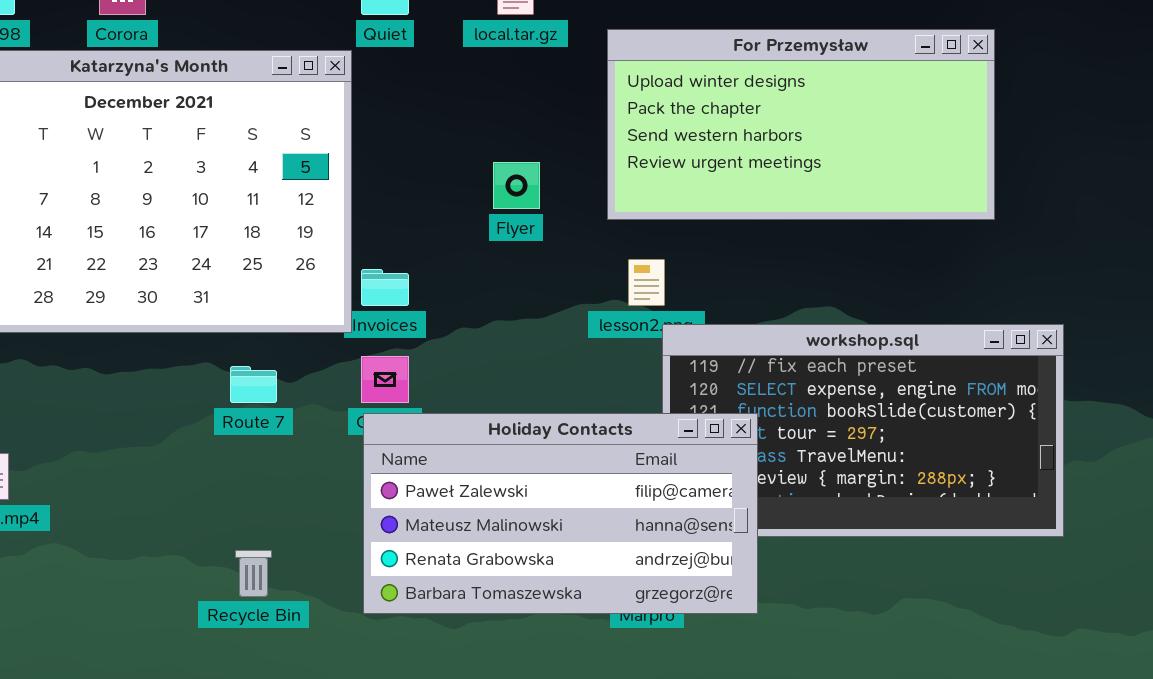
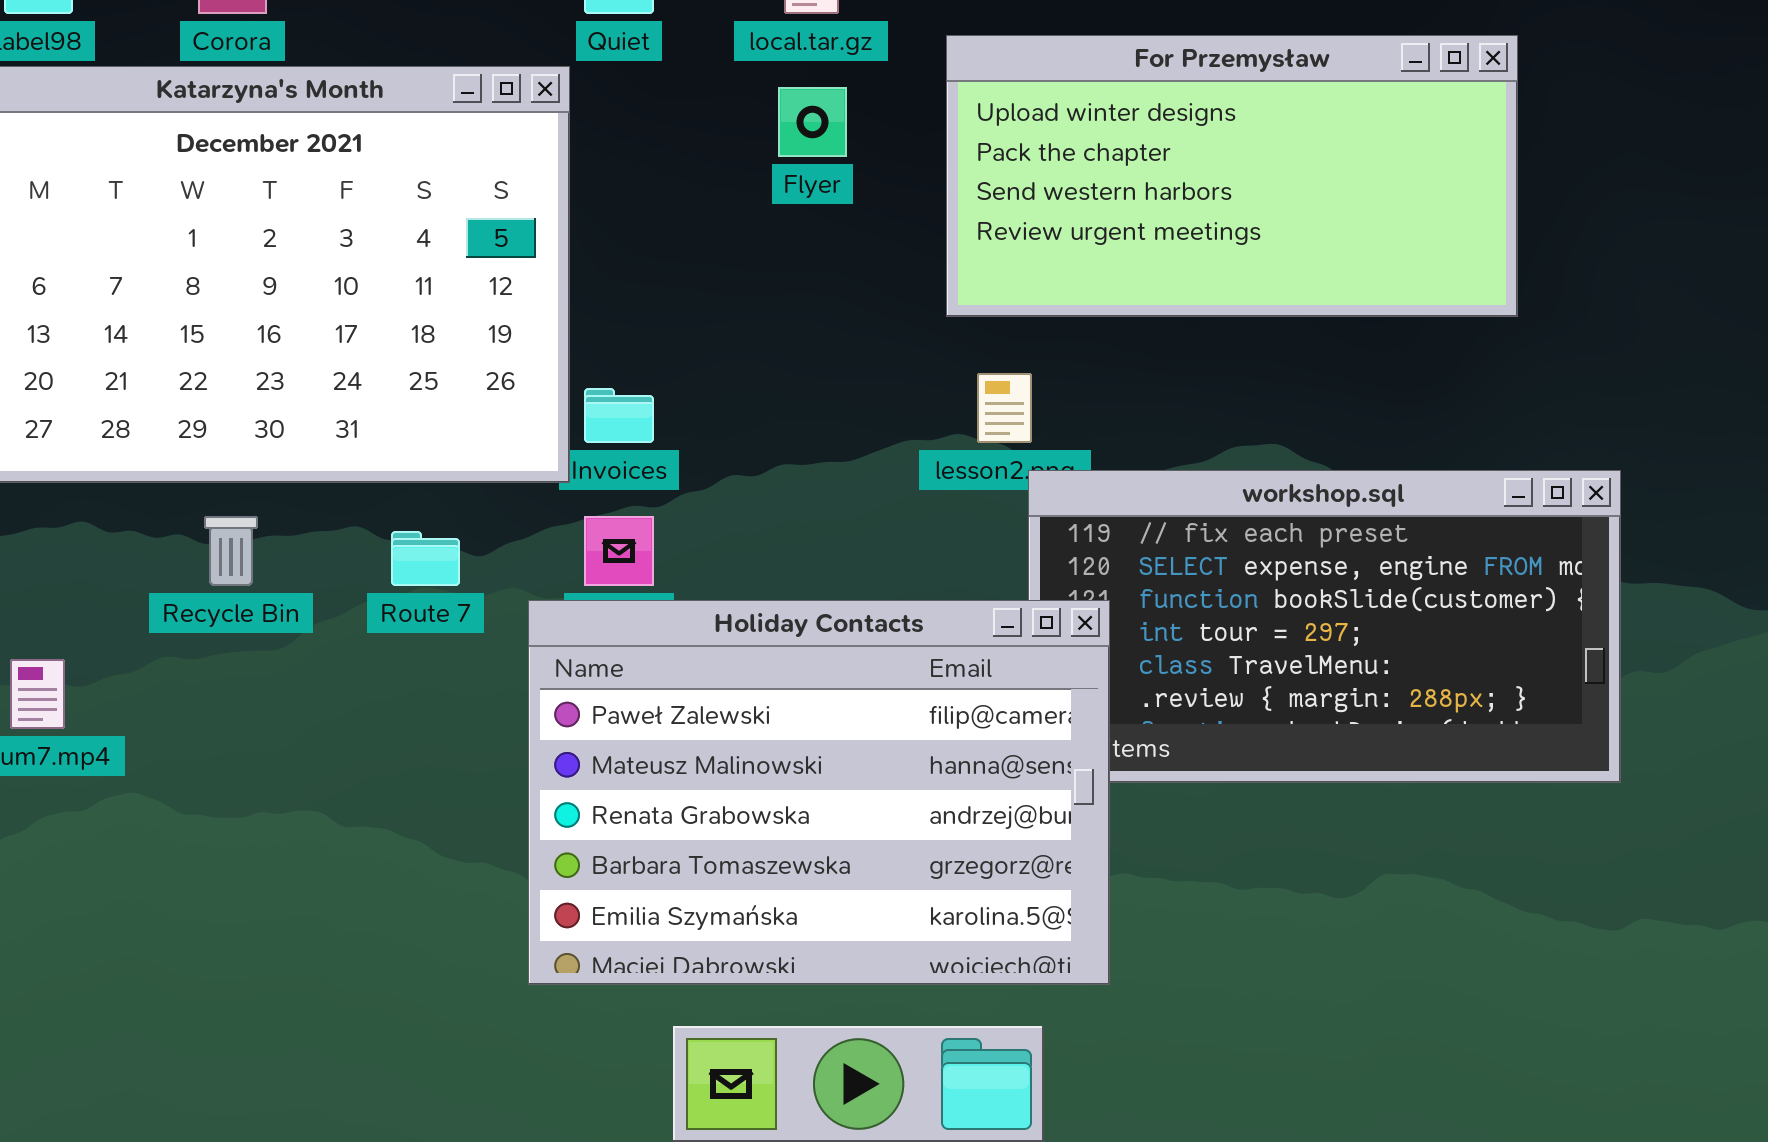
Flyer: [493,162,540,209] -> [778,87,847,157], moved
Holiday Contacts: [363,413,758,614] -> [528,600,1110,985], moved, resized
Recycle Bin: [235,550,272,597] -> [204,516,258,586], moved

